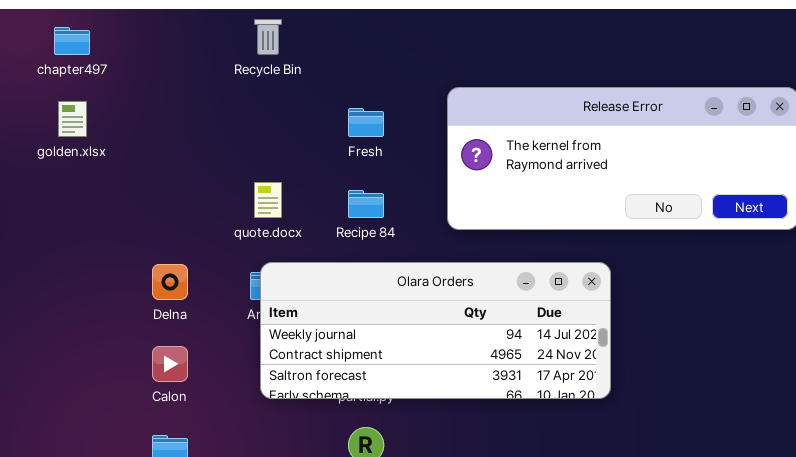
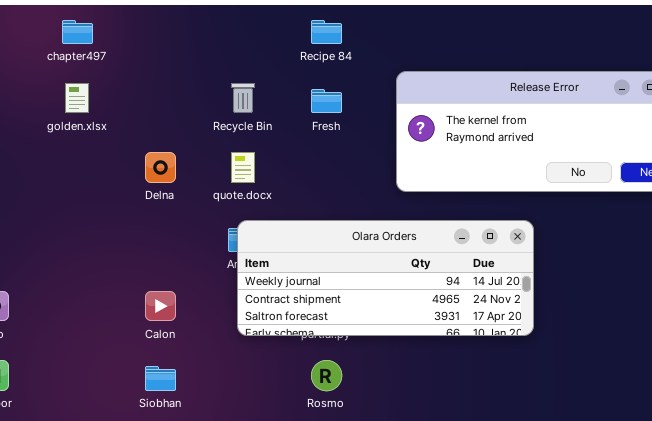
Recycle Bin: [254,19,282,55] -> [231,83,255,113], moved
Recipe 84: [348,190,384,218] -> [311,20,342,44], moved
Delna: [152,264,188,300] -> [145,152,176,183], moved

